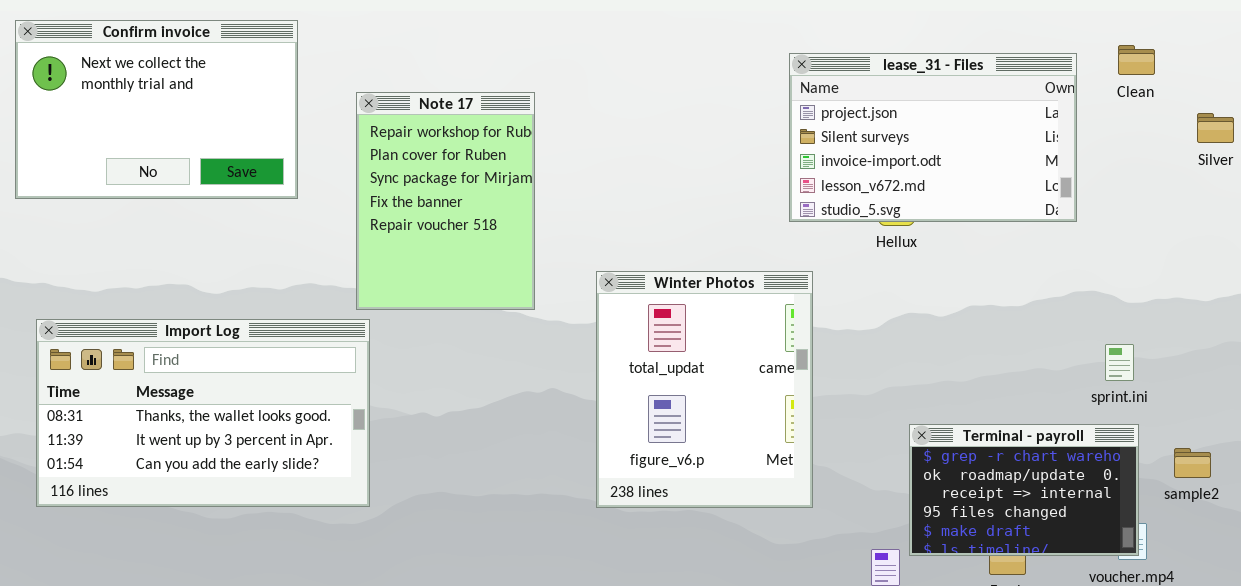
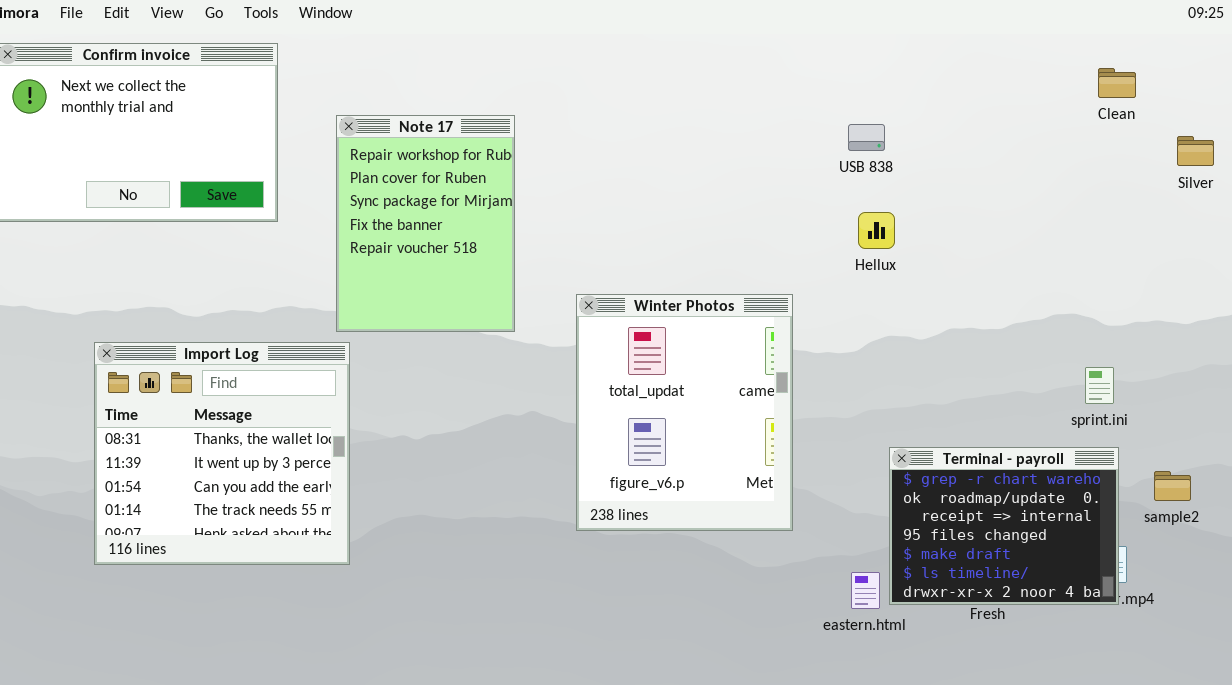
lease_31 - Files: [789,53,1077,222] -> none, closed
Import Log: [36,319,370,507] -> [94,342,350,565], resized
Terminal - payroll: [909,424,1139,556] -> [889,447,1119,605], resized

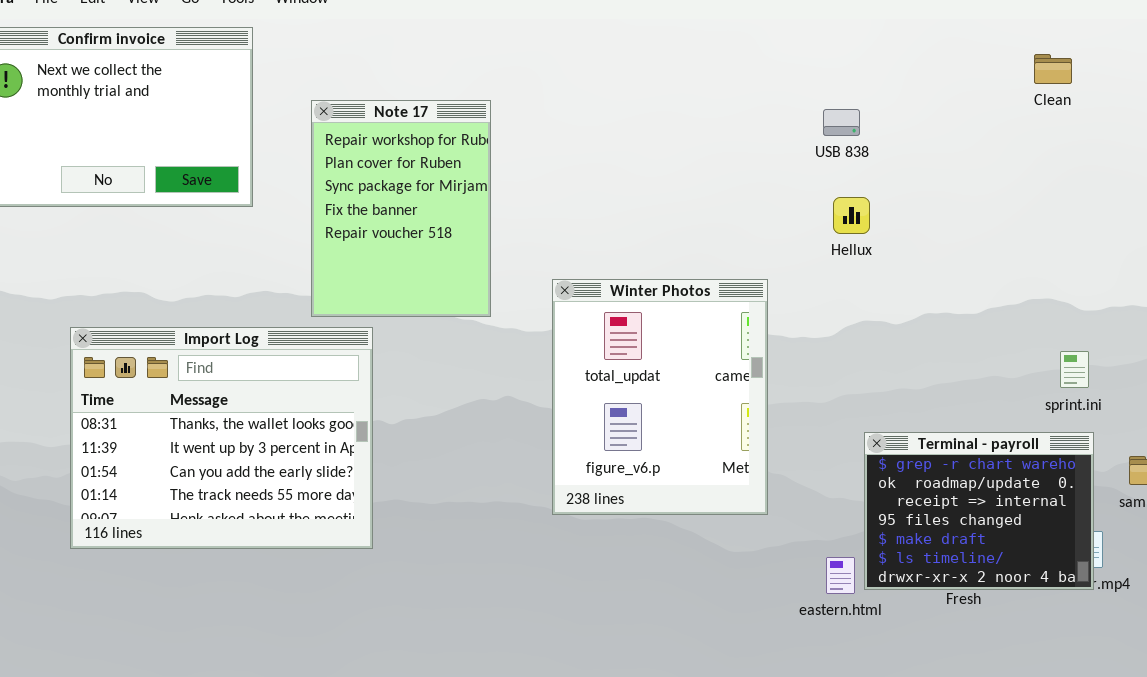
Clean: [1098,68,1136,98] -> [1034,54,1072,84], moved
Import Log: [94,342,350,565] -> [70,327,373,549], resized

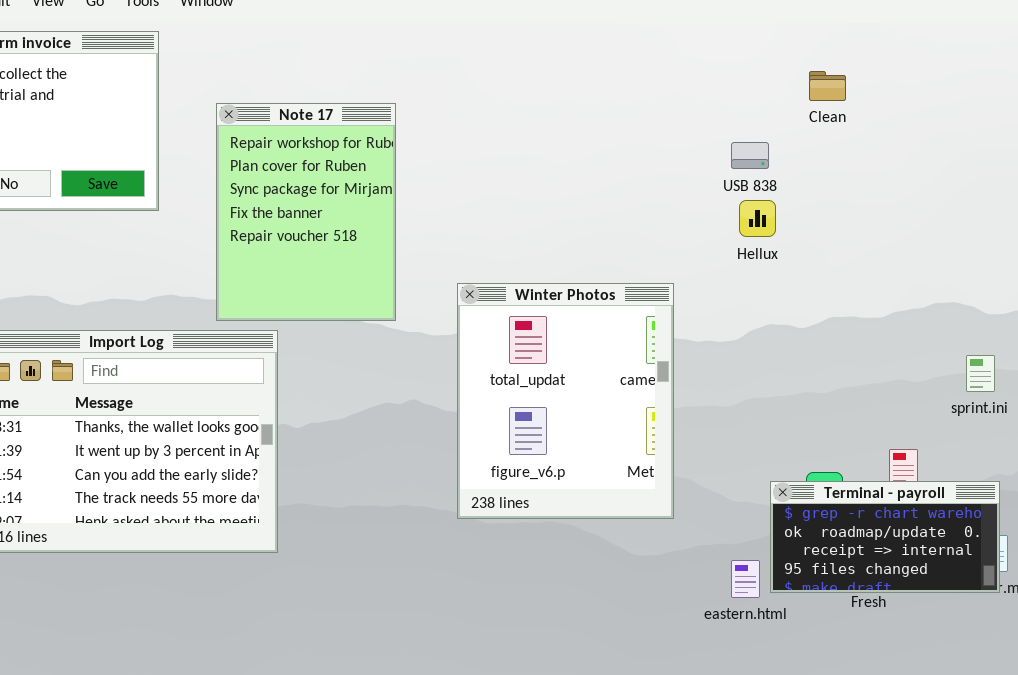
Clean: [1034,54,1072,84] -> [809,71,846,101], moved
USB 838: [823,109,860,136] -> [731,142,769,169], moved
Terminal - payroll: [864,432,1094,590] -> [770,481,1000,593], resized

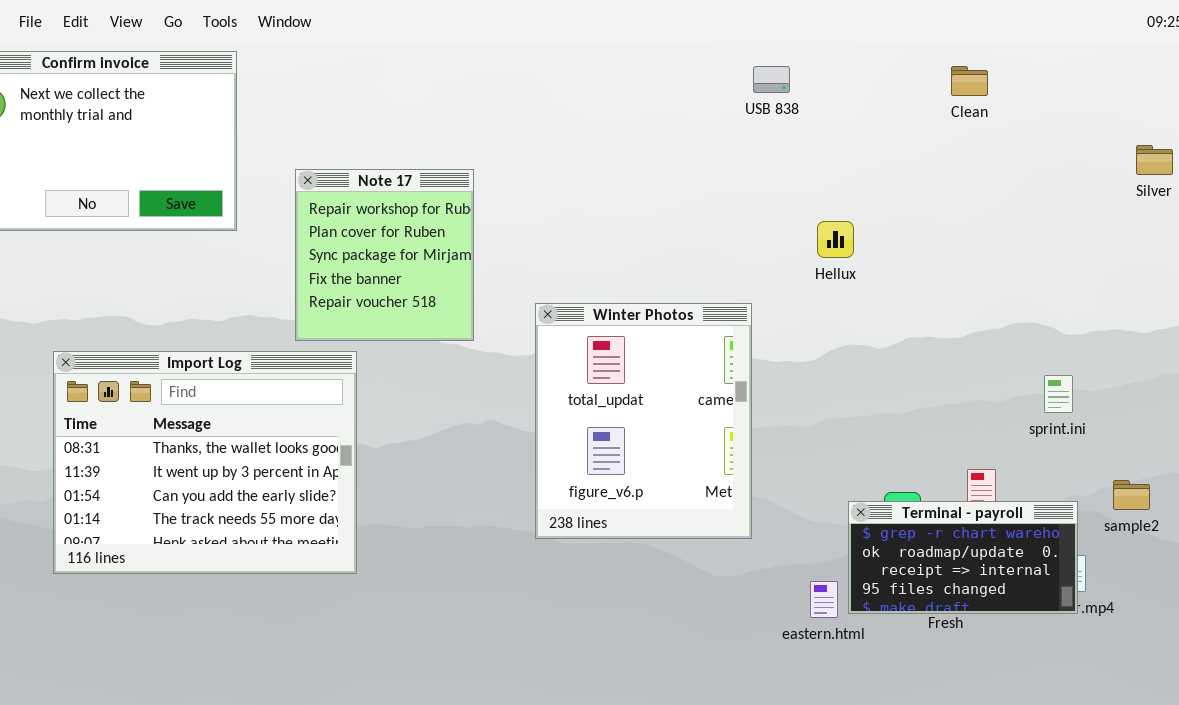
Clean: [809,71,846,101] -> [951,66,988,96], moved
Note 17: [216,103,396,321] -> [295,169,474,341], resized
USB 838: [731,142,769,169] -> [753,66,790,93], moved

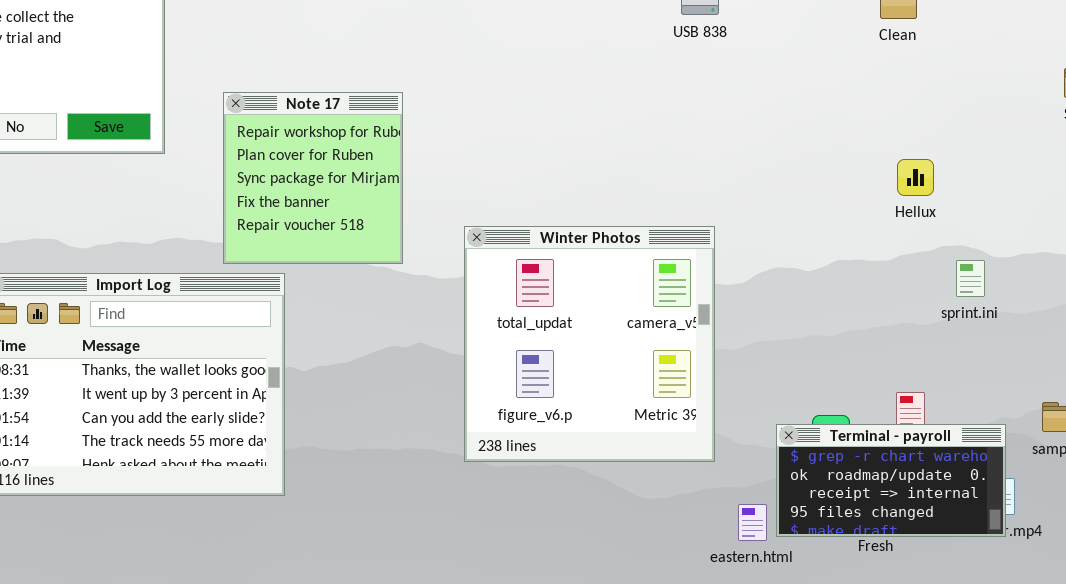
Hellux: [817,221,854,258] -> [897,159,934,196], moved
Winter Photos: [535,303,752,539] -> [464,226,715,462], resized
sprint.ini: [1044,375,1073,413] -> [956,260,985,297], moved

